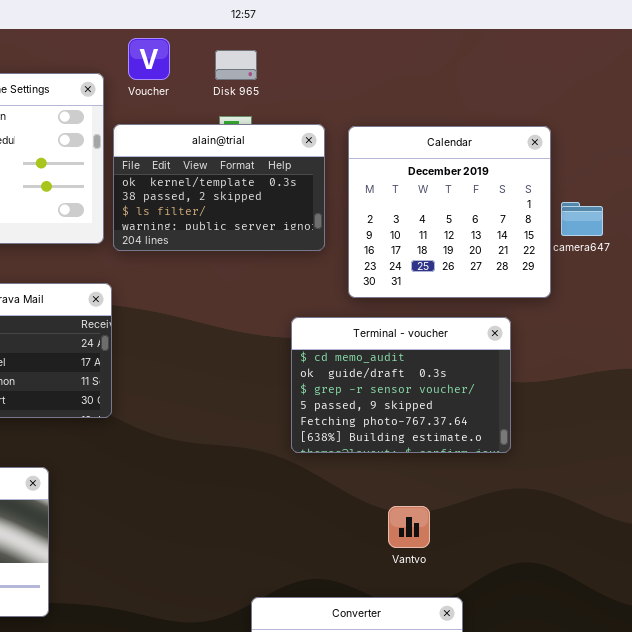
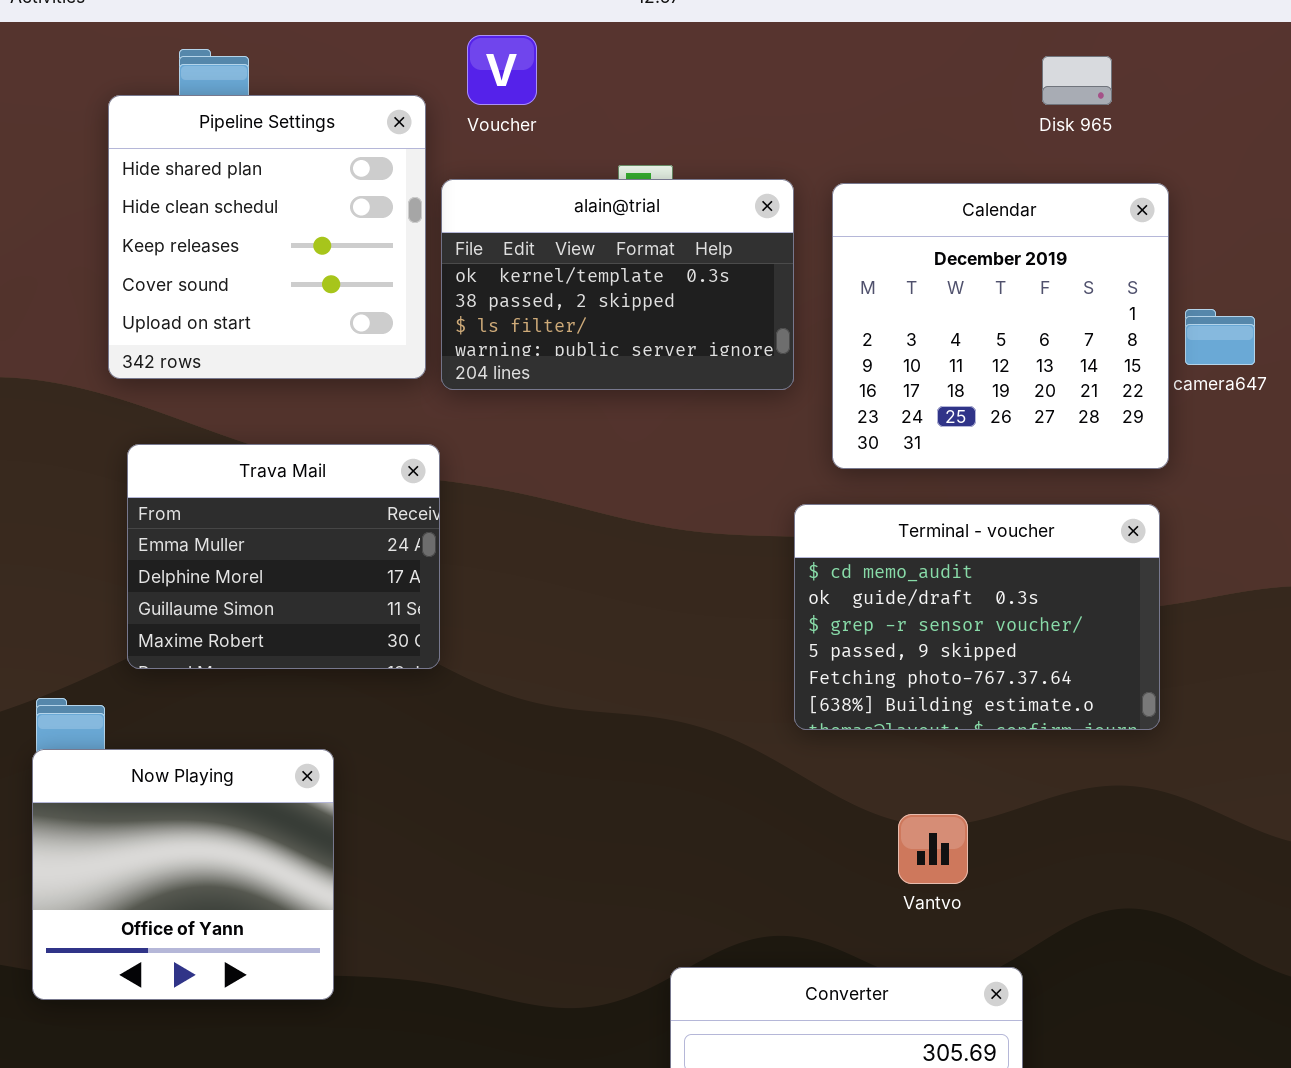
Disk 965: [215,50,257,80] -> [1042,56,1112,105], moved
Terminal - voucher: [291,317,511,453] -> [794,504,1160,730], moved

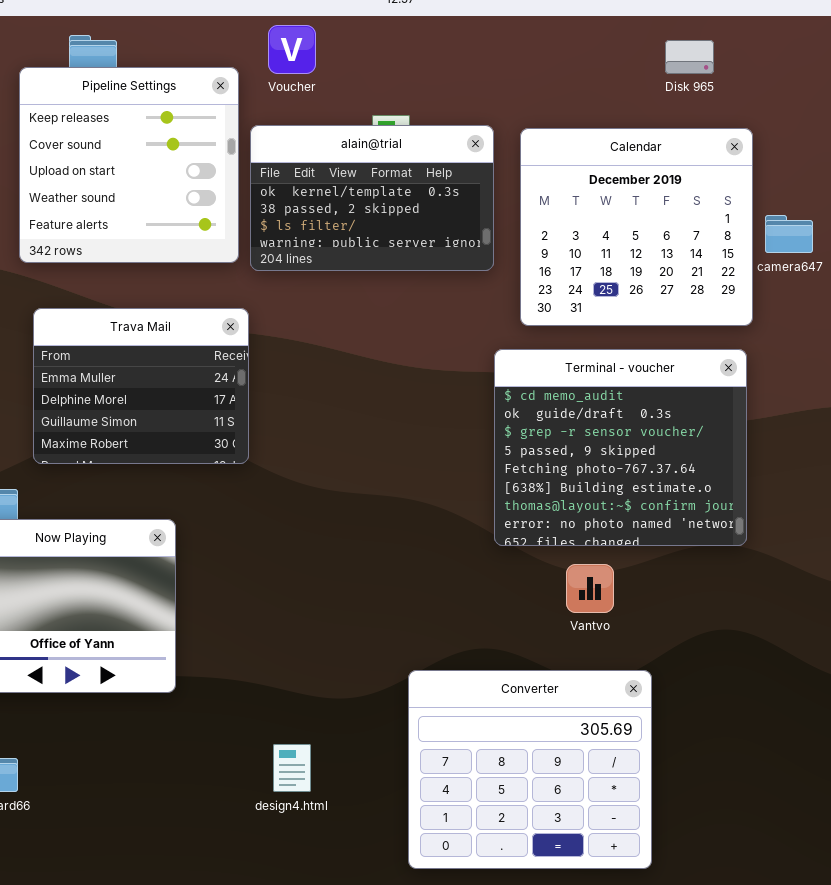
Pipeline Settings: [108,95,426,379] -> [19,67,239,263], scrolled down 2 rows
Terminal - voucher: [794,504,1160,730] -> [494,349,747,546], resized

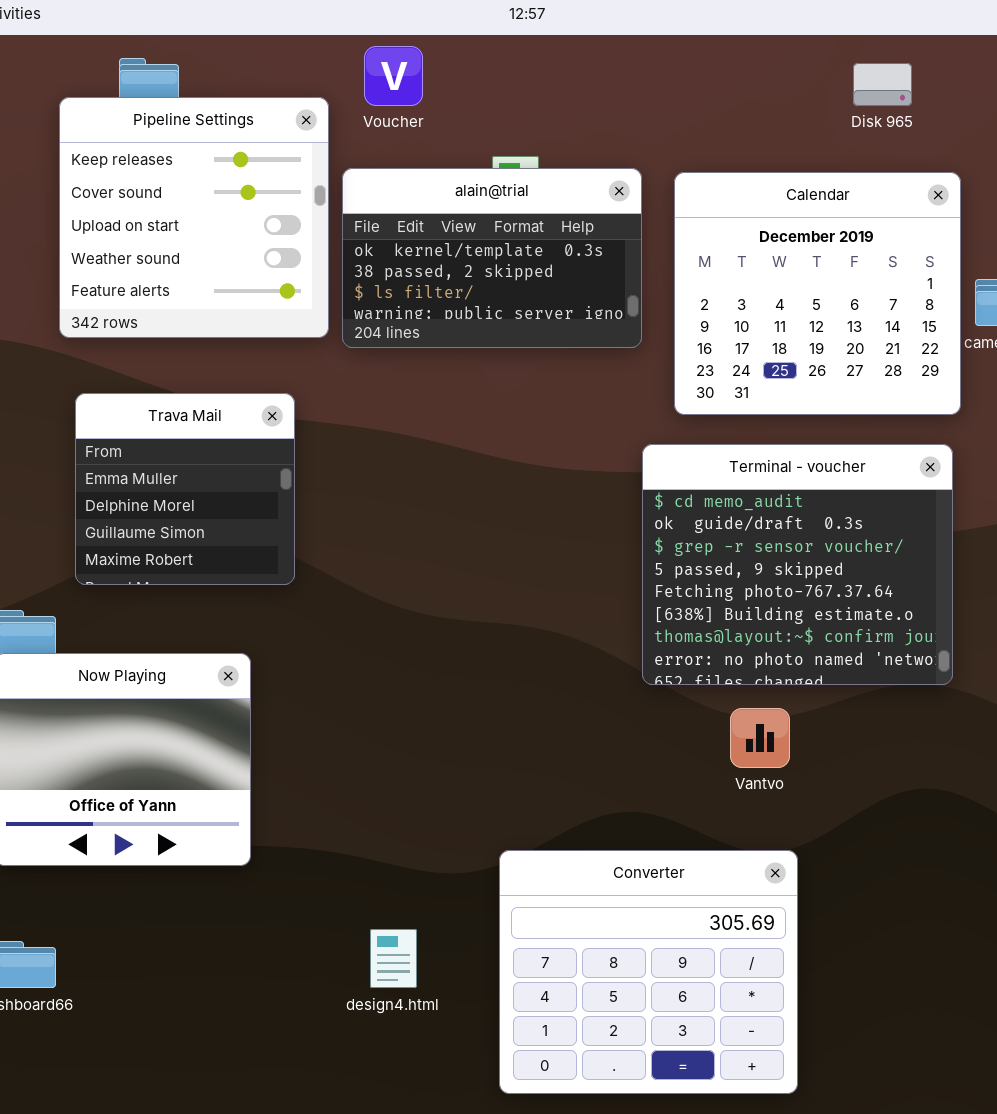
Trava Mail: [33,308,249,464] -> [75,393,295,585], resized
Converter: [408,670,652,869] -> [499,850,798,1094], moved

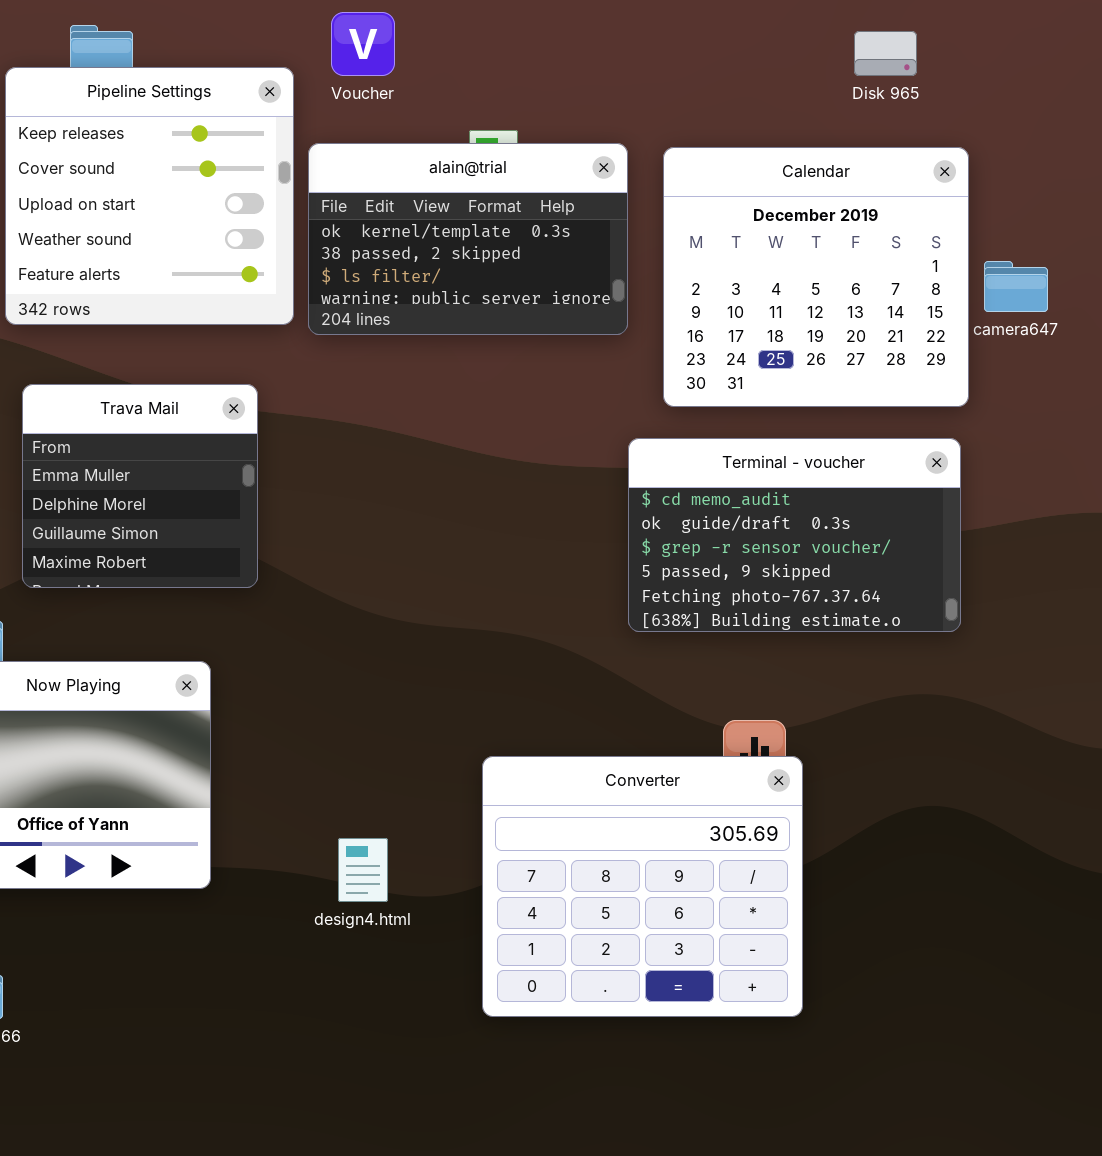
Terminal - voucher: [642,444,953,685] -> [628,438,961,632], resized
Converter: [499,850,798,1094] -> [482,756,803,1017], moved
design4.html: [370,929,417,988] -> [338,838,388,902], moved

